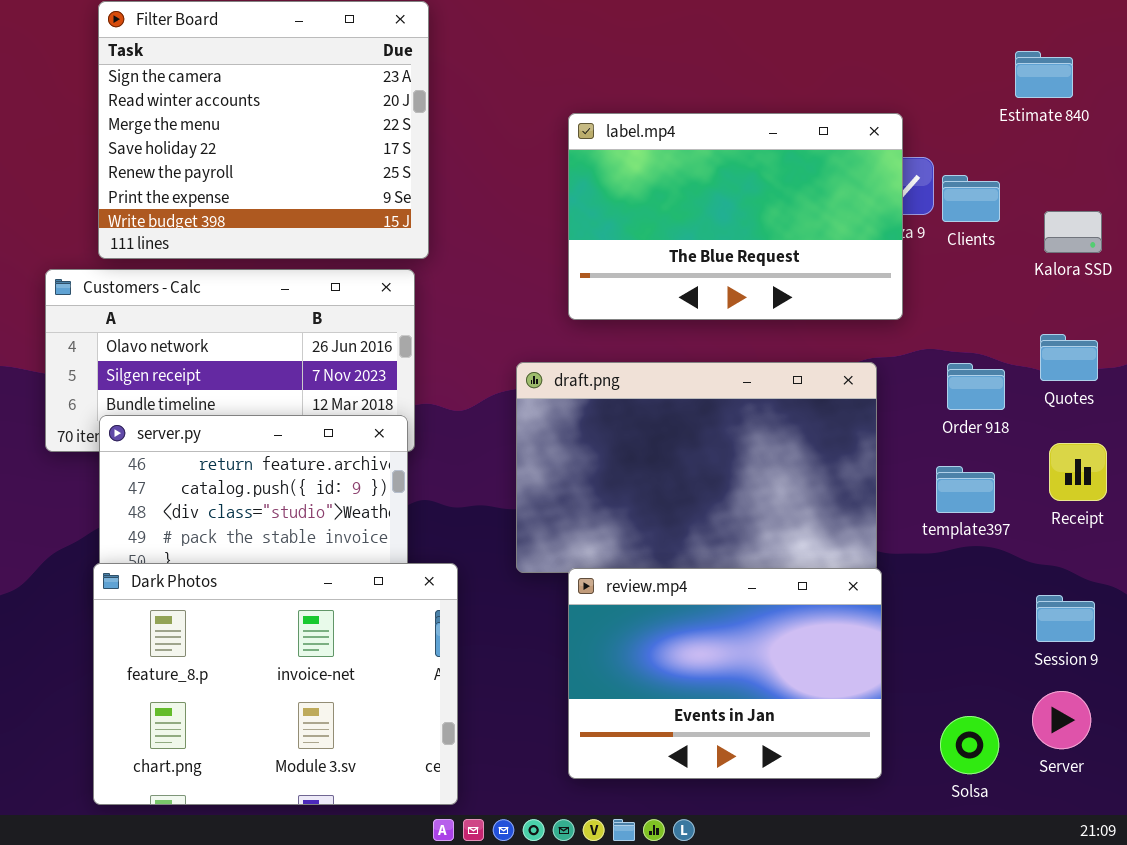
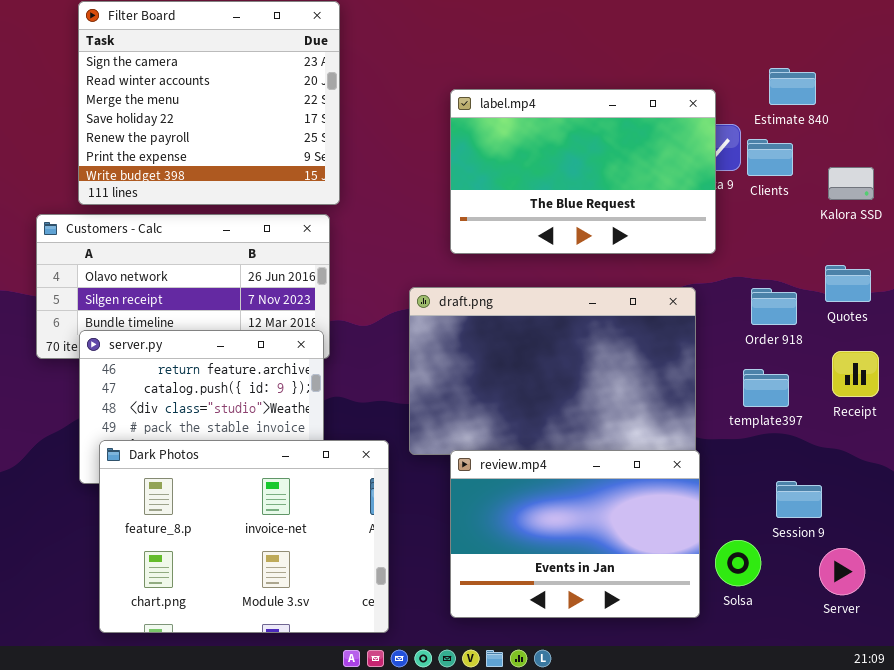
Estimate 840: [1015,51,1073,98] -> [769,68,816,105], moved
Dark Photos: [93,563,458,805] -> [99,440,389,633], moved
Session 9: [1036,595,1095,642] -> [776,481,822,518], moved
Solsa: [940,716,999,774] -> [715,540,761,586], moved

